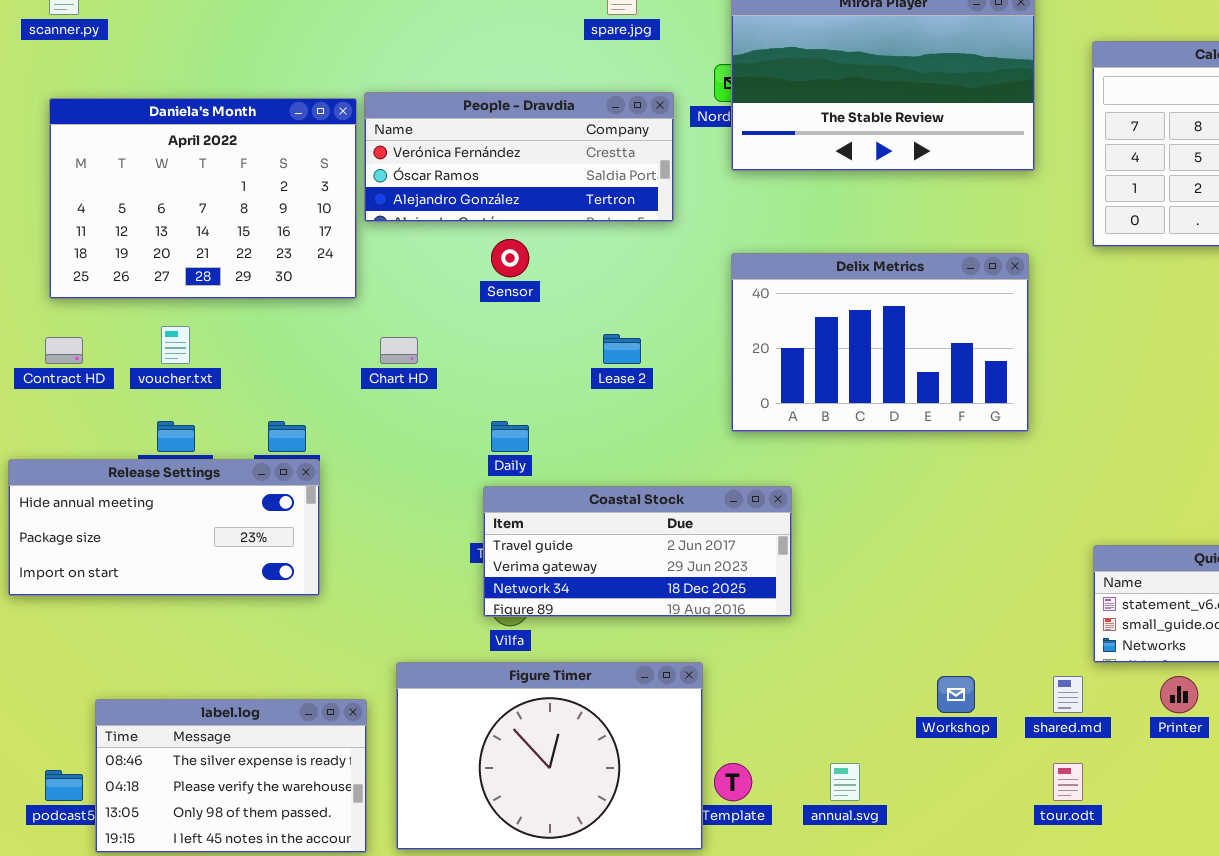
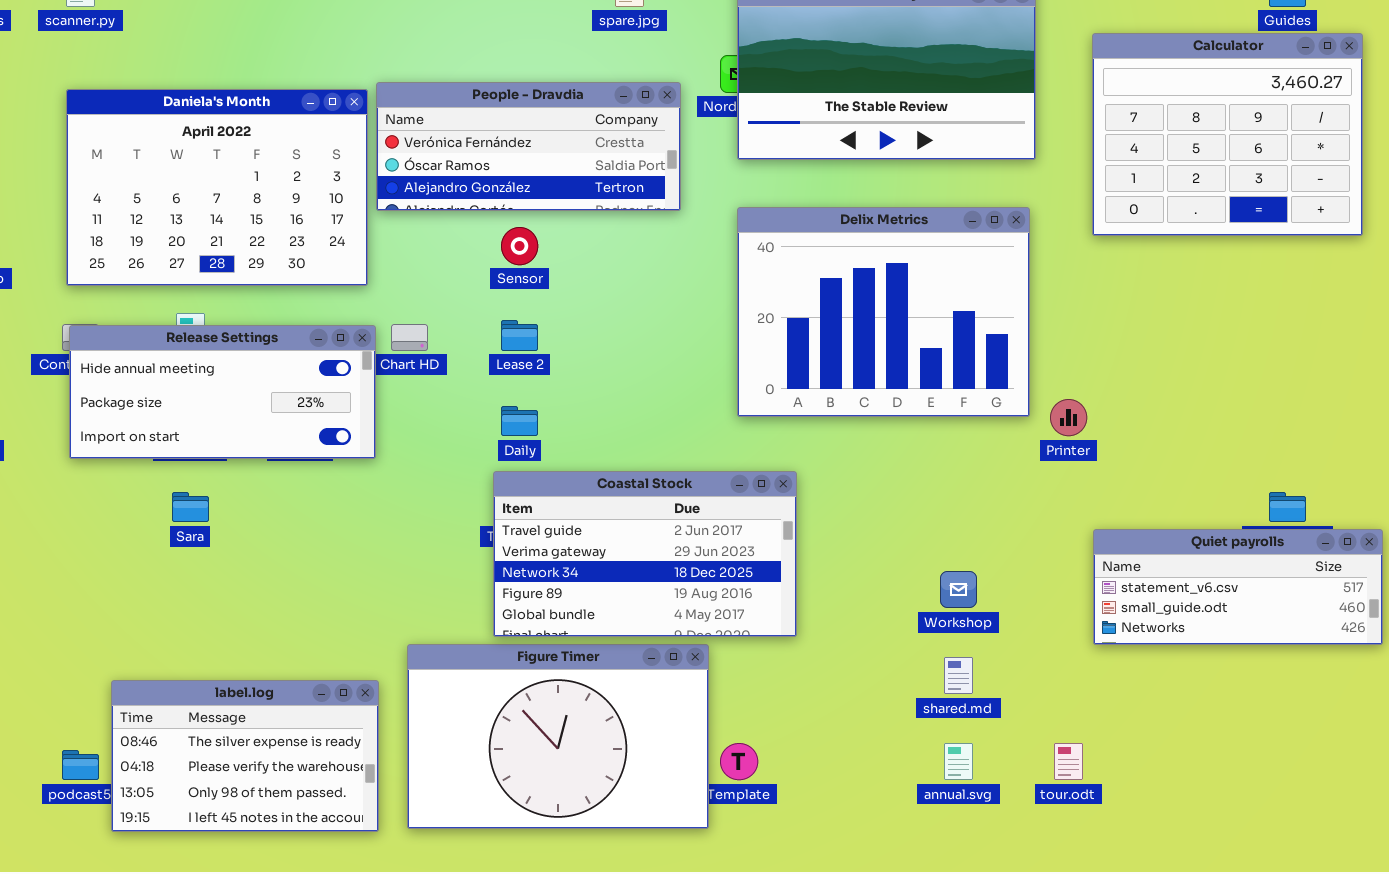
Delix Metrics: [731,253,1029,432] -> [737,207,1030,417], resized
Lease 2: [603,334,641,364] -> [501,320,538,351], moved
Release Settings: [8,459,320,596] -> [69,325,376,459], moved
Coastal Stock: [483,486,792,617] -> [493,471,797,637], resized
Workshop: [937,676,975,713] -> [940,571,977,608], moved
shared.md: [1053,676,1083,713] -> [944,657,973,694], moved
Printer: [1160,676,1198,713] -> [1050,399,1087,436], moved
annual.svg: [830,763,860,801] -> [944,743,973,780], moved

